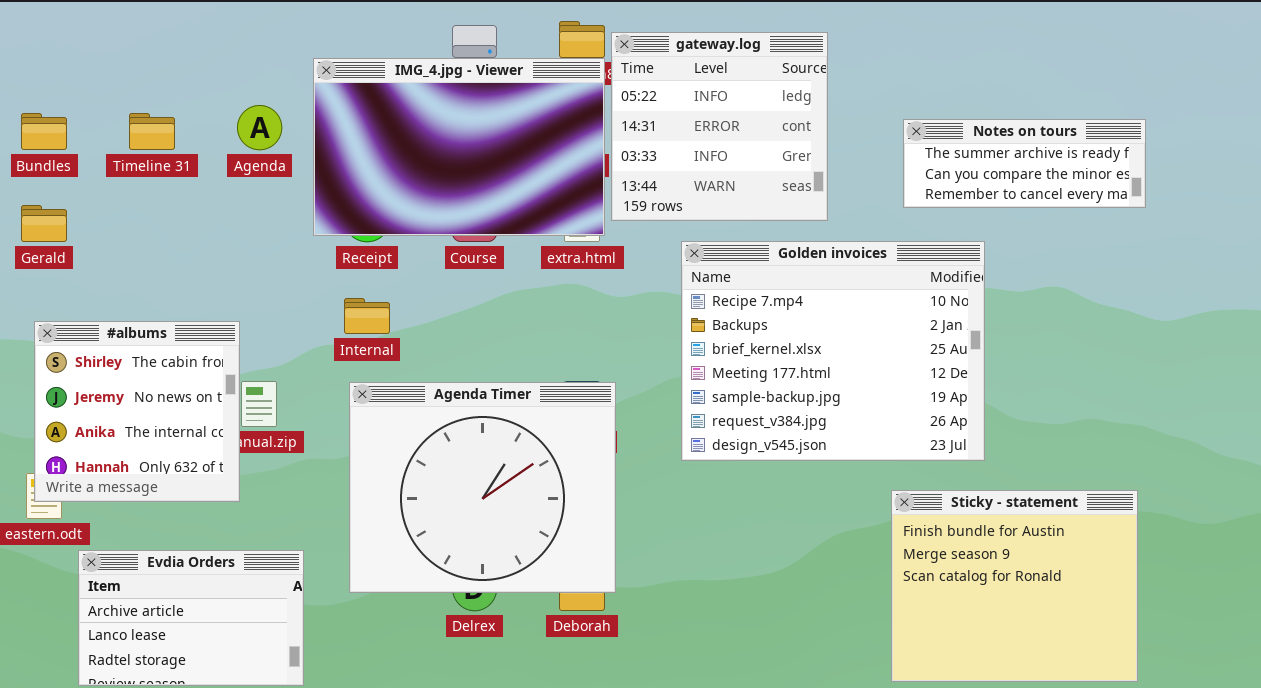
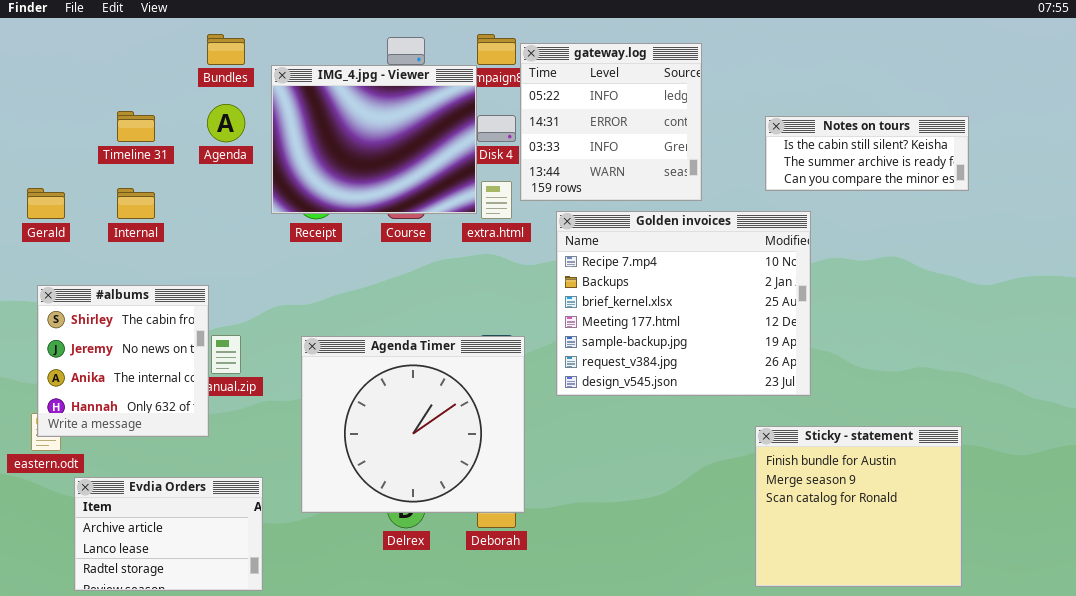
IMG_4.jpg - Viewer: [313,58,605,236] -> [271,65,477,214], resized
Bundles: [21,113,67,150] -> [207,34,245,65], moved
Notes on tours: [903,119,1146,208] -> [765,116,969,191], scrolled up 1 row
Golden invoices: [681,241,985,461] -> [556,211,811,396], moved
Internal: [344,298,390,334] -> [117,188,155,219], moved

